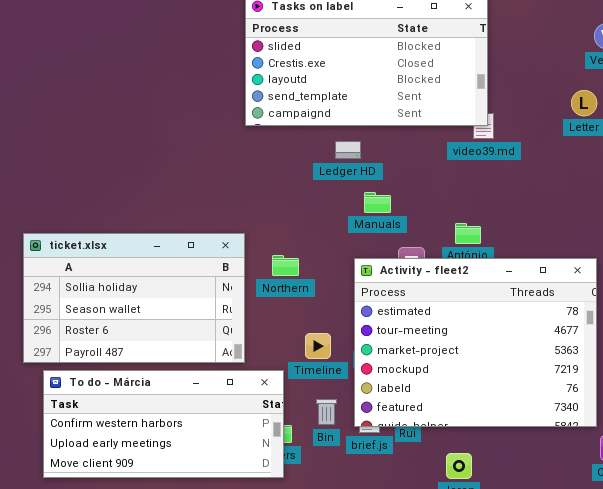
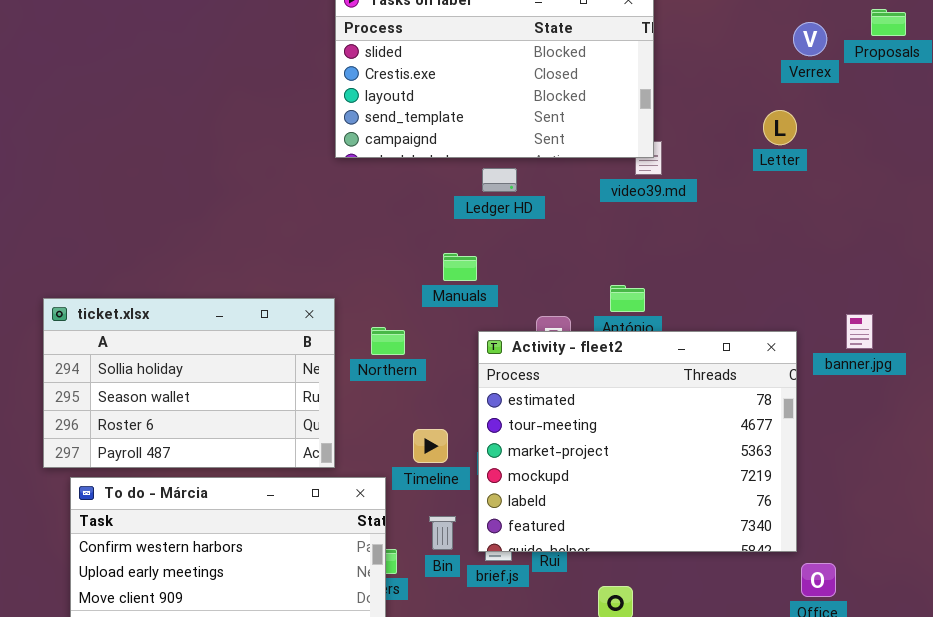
Ledger HD: [335,141,361,159] -> [482,168,517,192], moved
Manuals: [364,192,391,213] -> [443,253,477,281], moved

